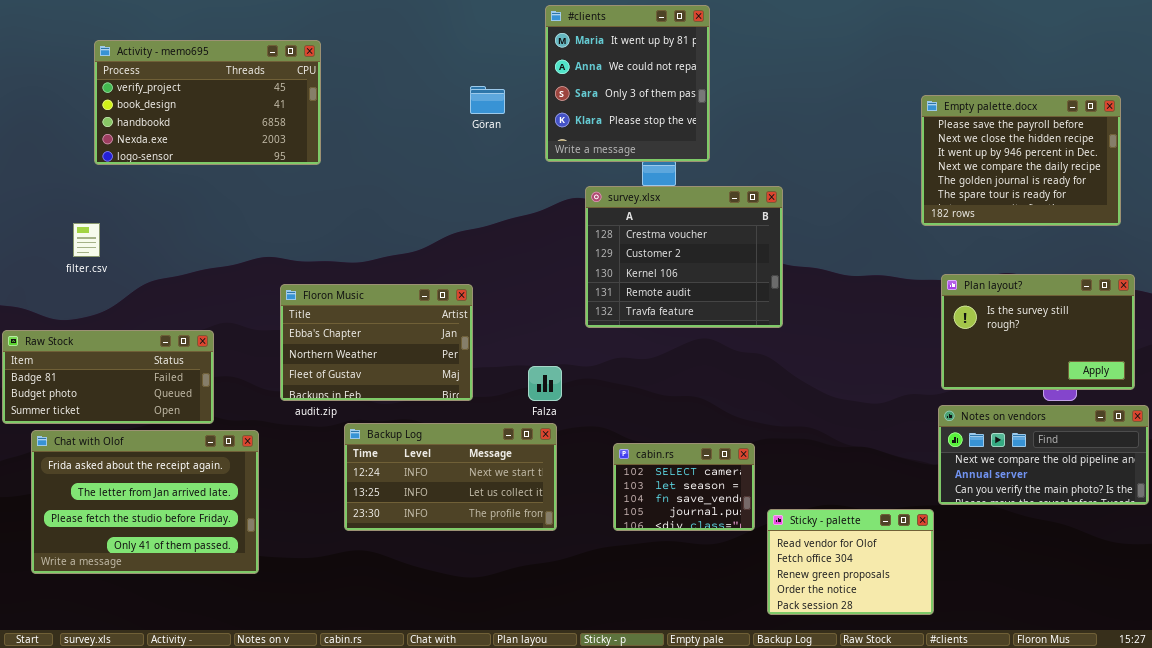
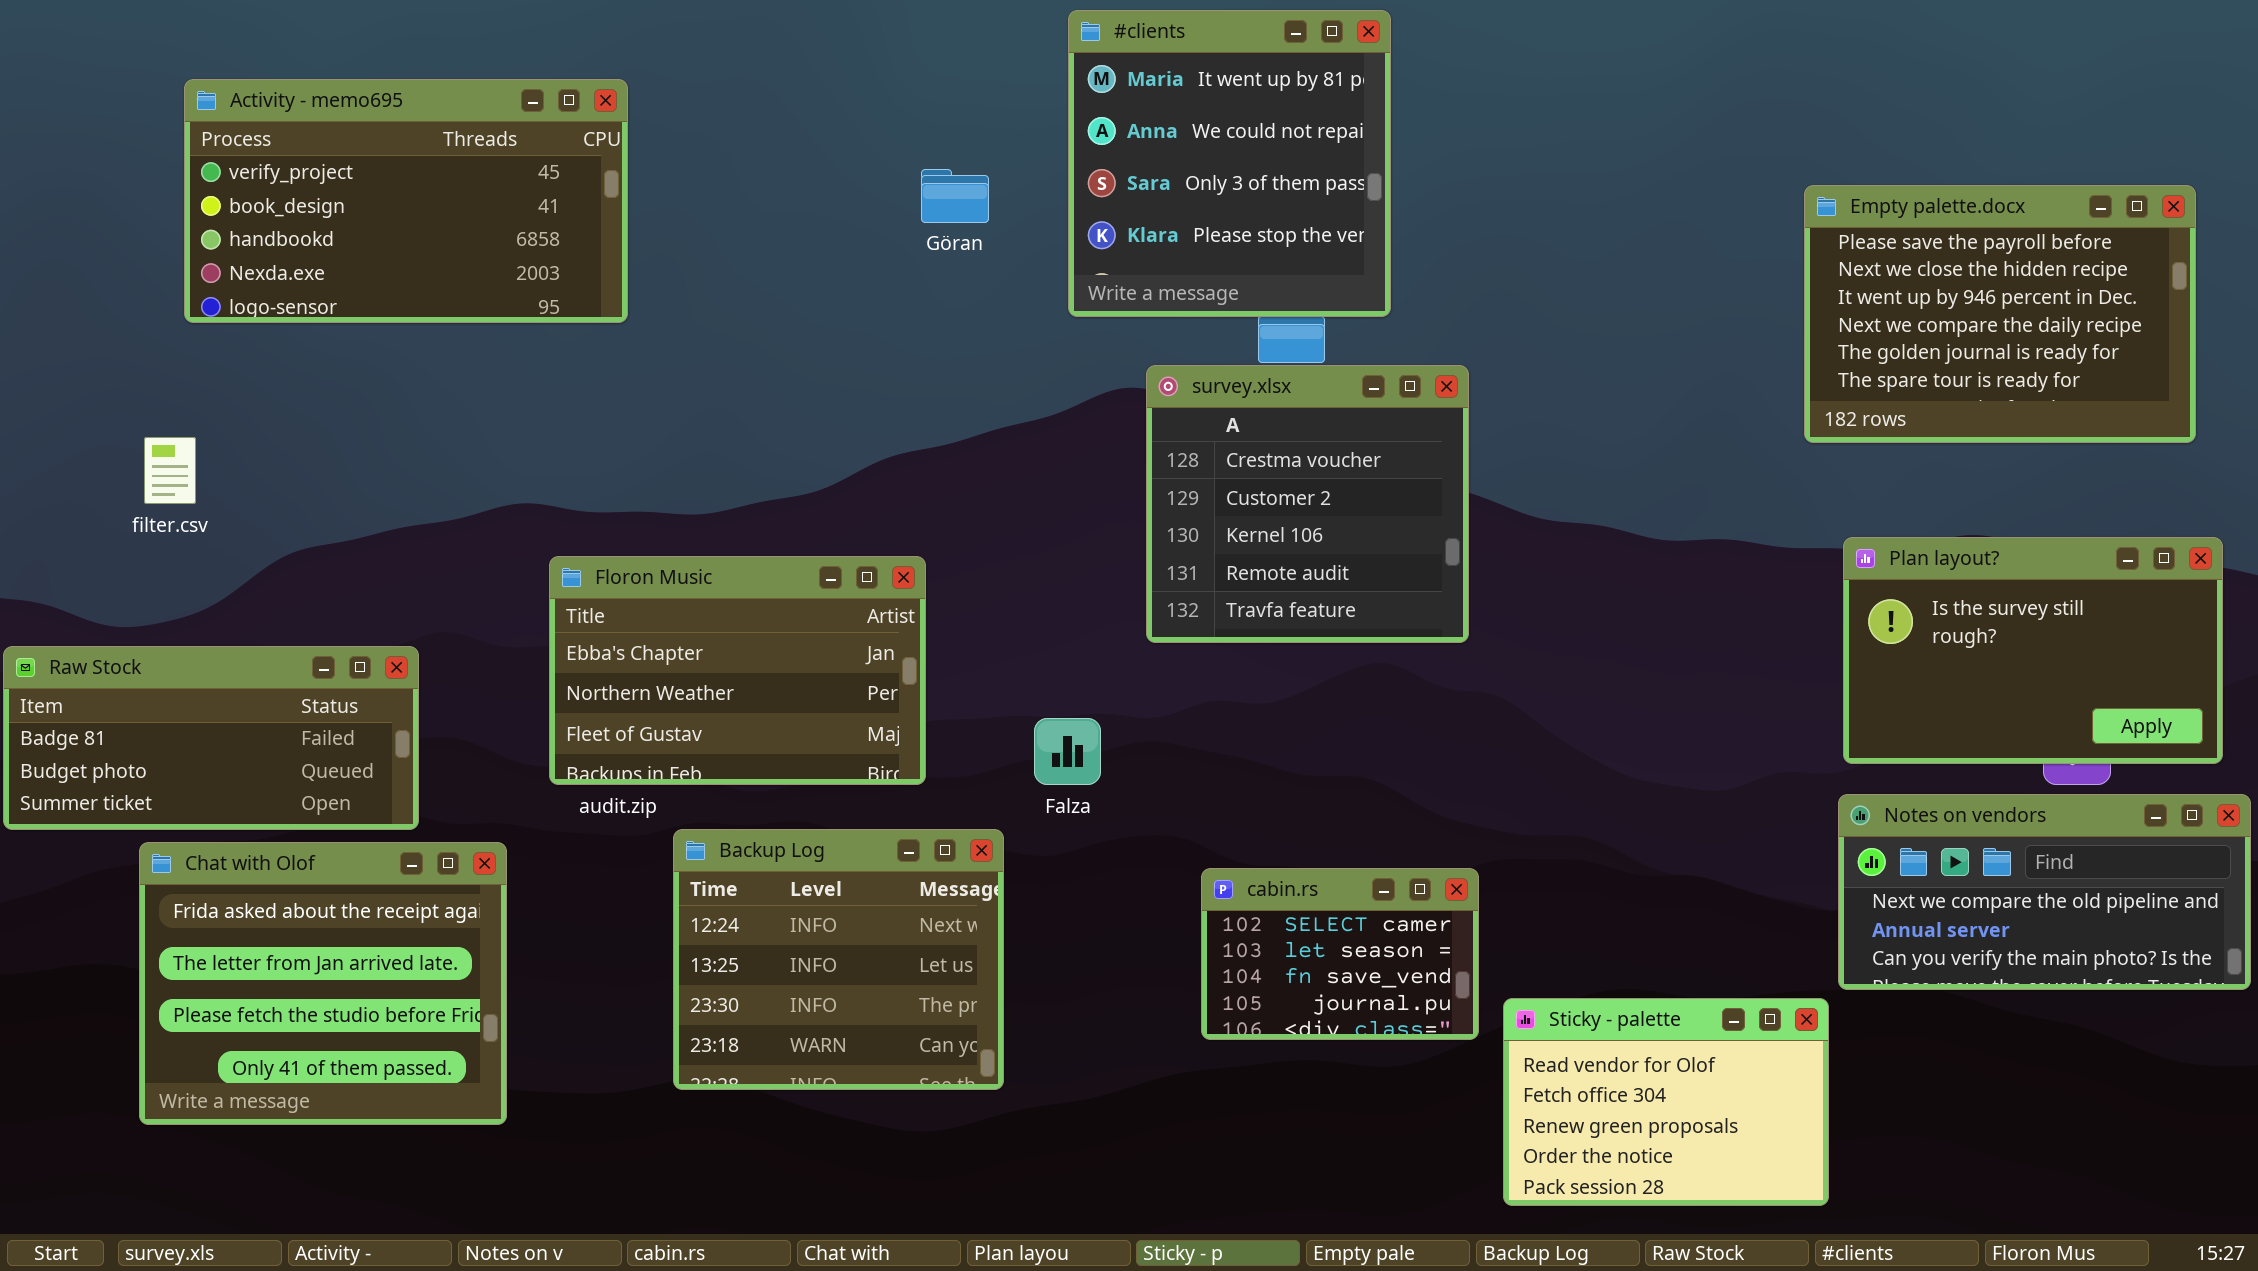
survey.xlsx: [585,186,783,328] -> [1146,365,1469,643], resized
Backup Log: [344,423,557,531] -> [673,829,1004,1090], resized
Chat with Olof: [31,430,259,574] -> [139,842,507,1125], resized

